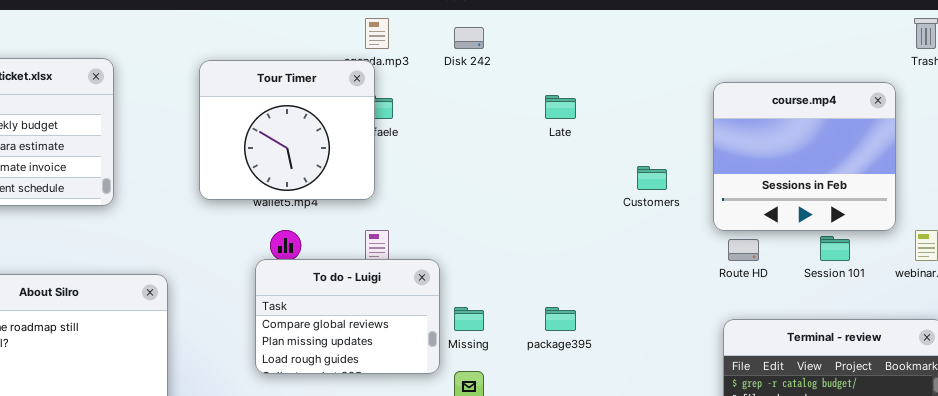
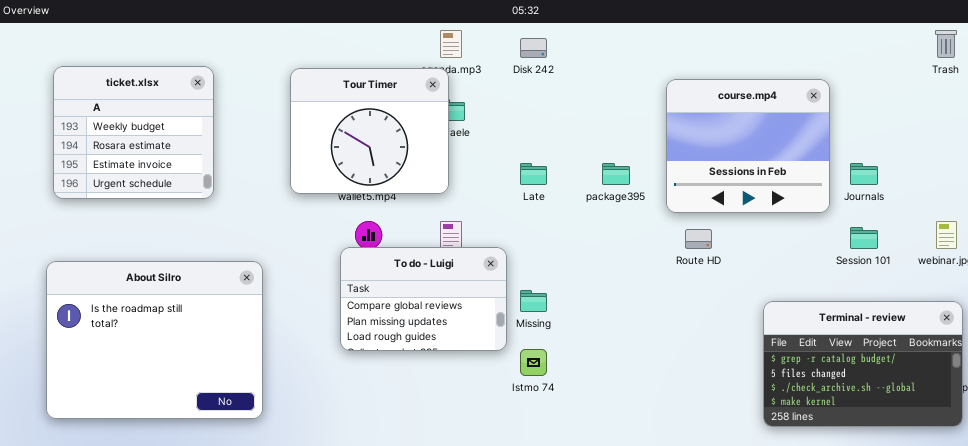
course.mp4: [713,82,896,231] -> [666,79,830,213], moved
Late: [545,95,576,119] -> [520,163,547,185], moved
Route HD: [728,239,759,261] -> [685,229,712,249], moved
package395: [545,307,576,331] -> [602,163,630,185], moved

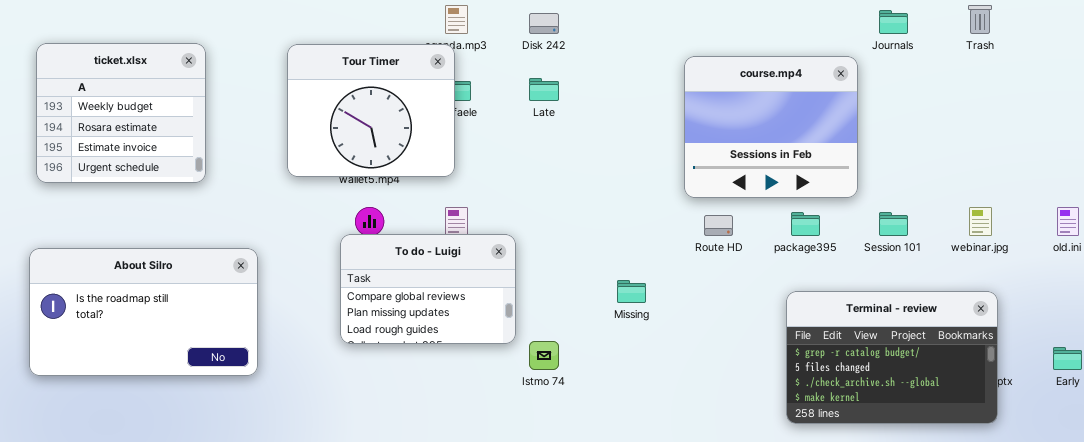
Late: [520,163,547,185] -> [529,78,559,101], moved
package395: [602,163,630,185] -> [791,212,820,236], moved
Journals: [850,163,878,185] -> [879,10,908,34], moved
About Silro: [46,261,263,419] -> [29,248,258,376], resized
Missing: [520,290,547,312] -> [617,280,646,303], moved

